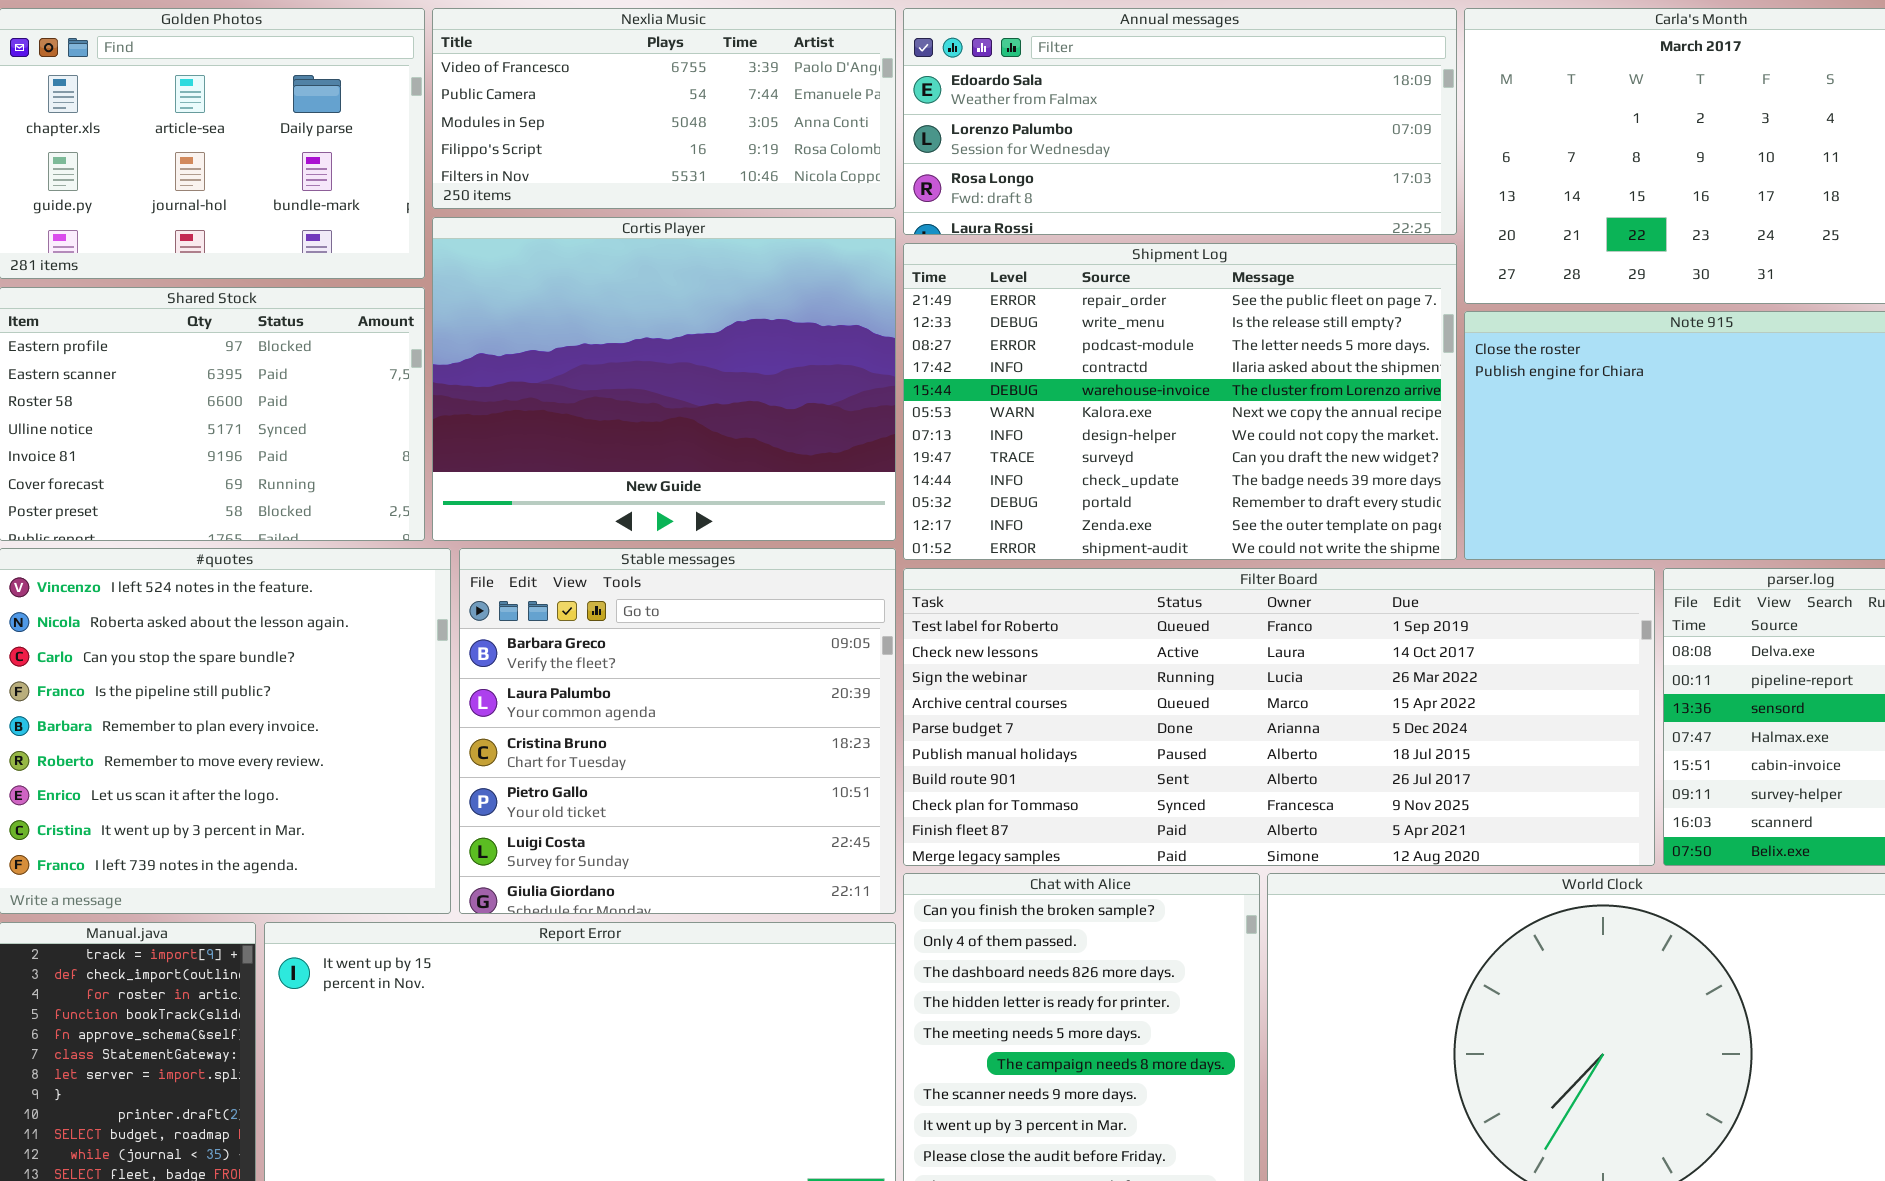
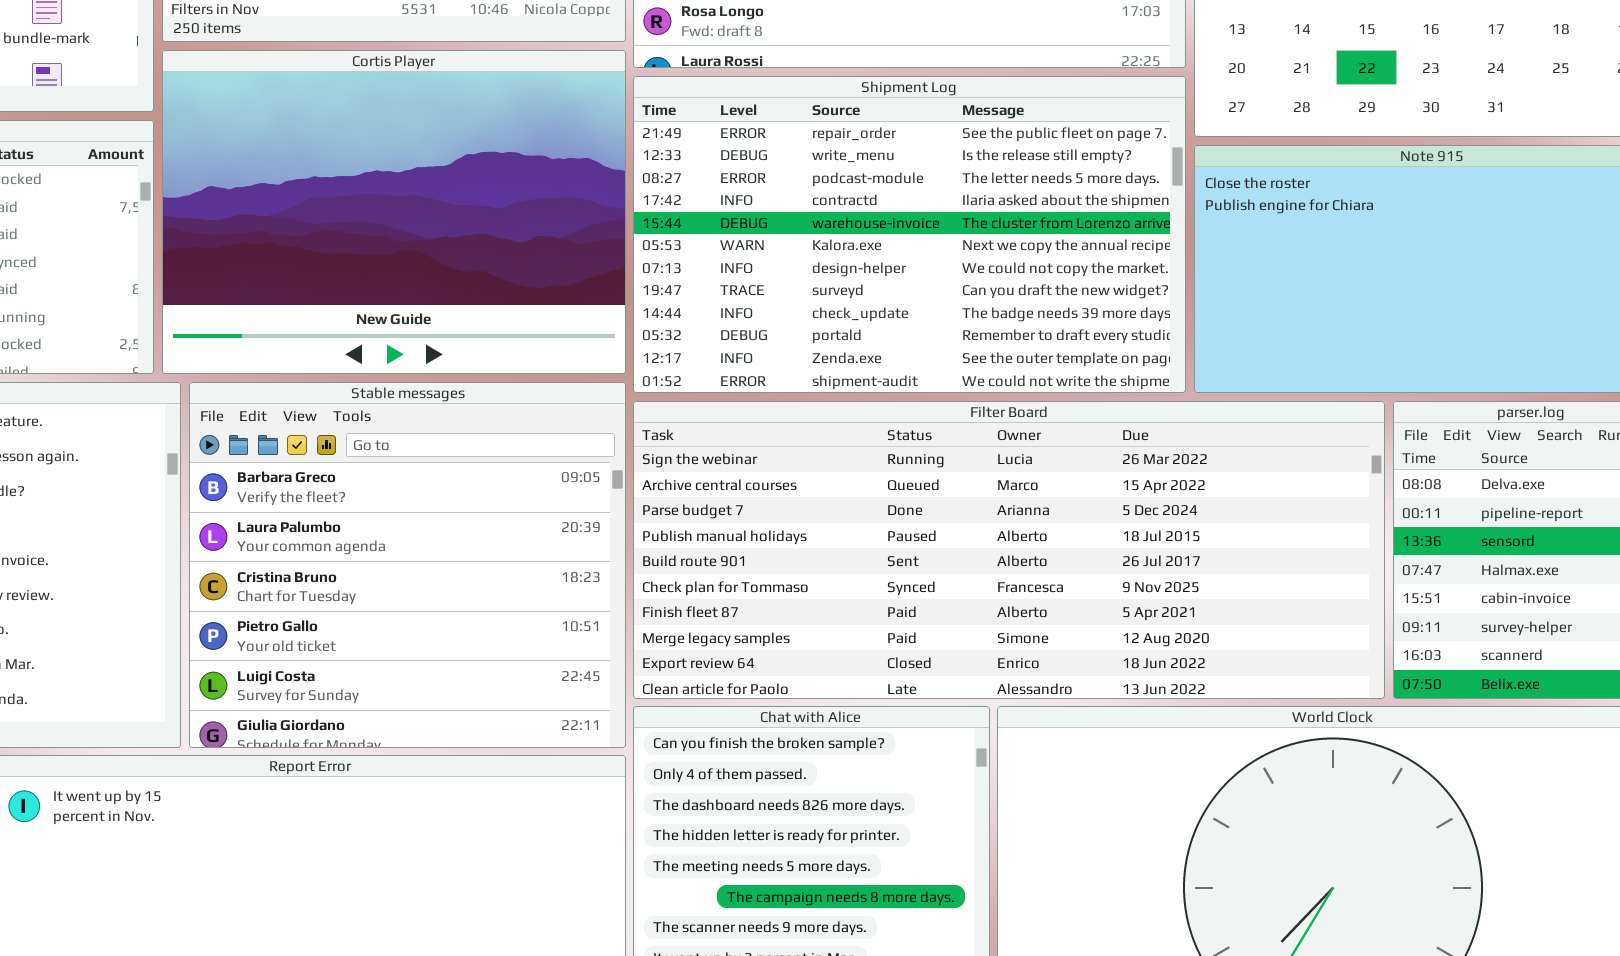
Filter Board: [903,568,1655,866] -> [633,401,1385,699], scrolled down 2 rows

